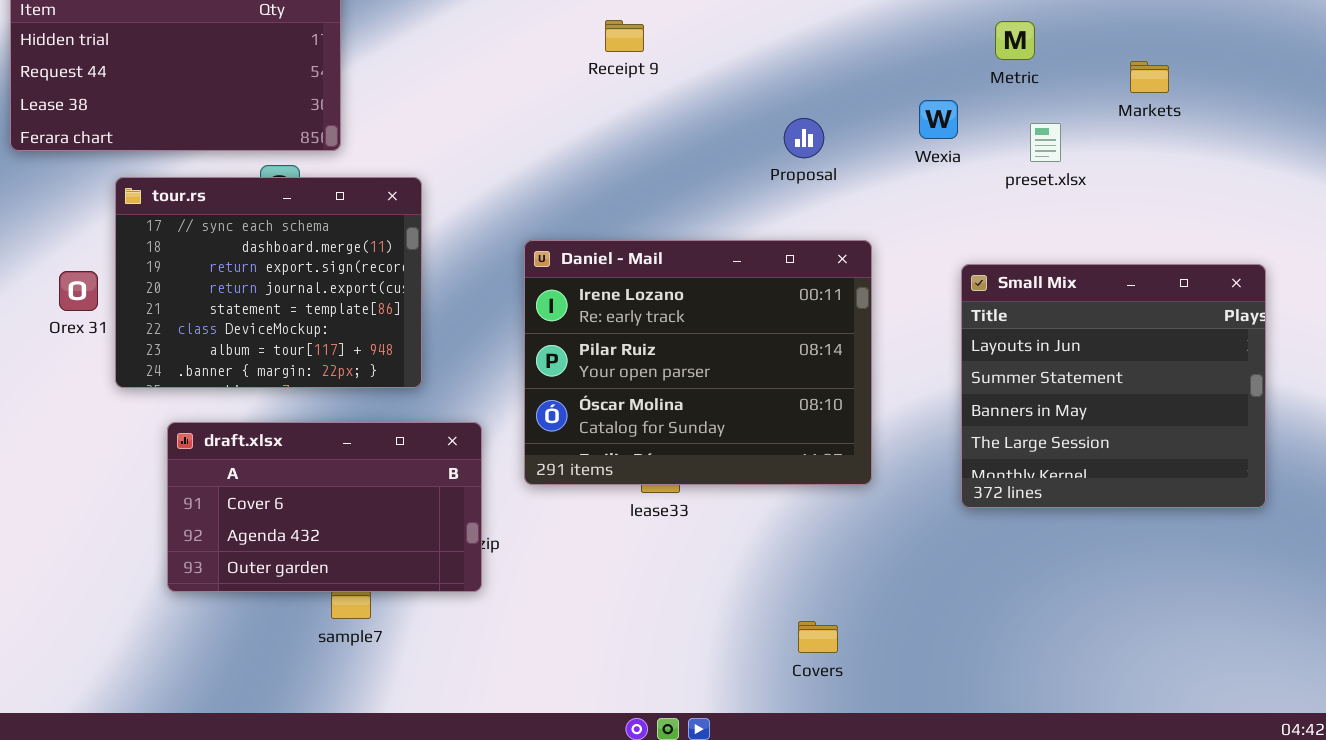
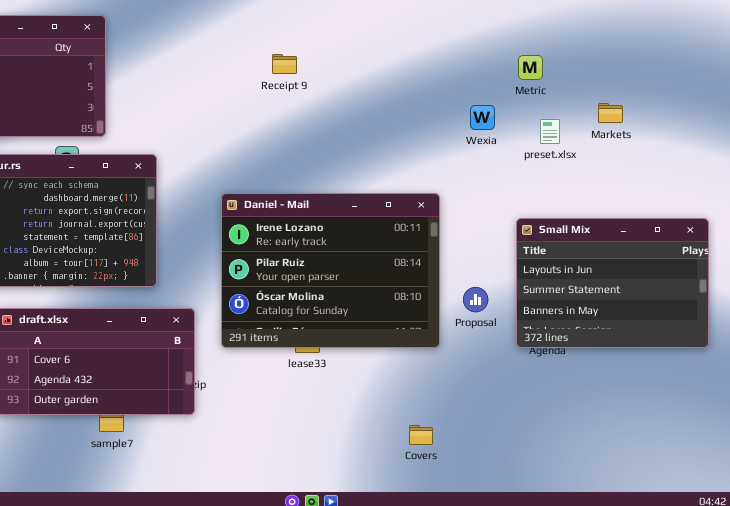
Markets: [1130,61,1169,93] -> [598,103,623,123], moved
Proposal: [784,118,824,158] -> [463,287,488,312], moved
Small Mix: [961,264,1266,508] -> [516,218,709,348], moved, resized
Covers: [798,621,838,653] -> [409,425,433,445], moved

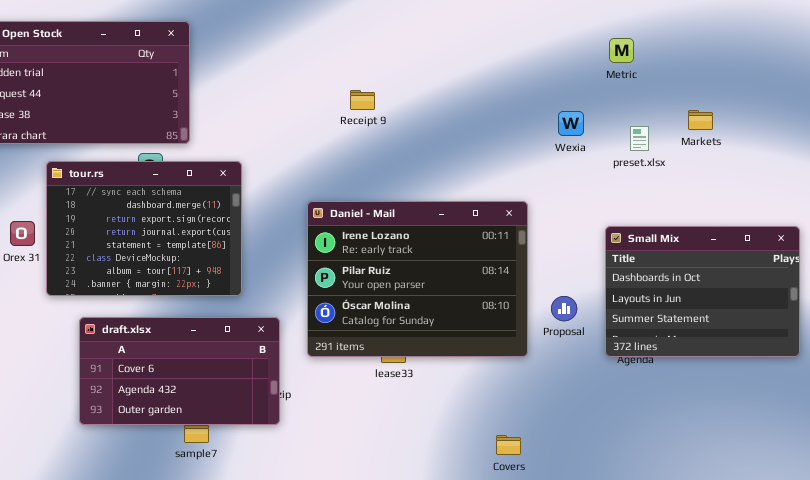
Receipt 9: [272,54,297,74] -> [350,90,375,110], moved
Metric: [518,55,543,80] -> [609,38,634,63], moved
Small Mix: [516,218,709,348] -> [605,226,800,357], scrolled up 1 row

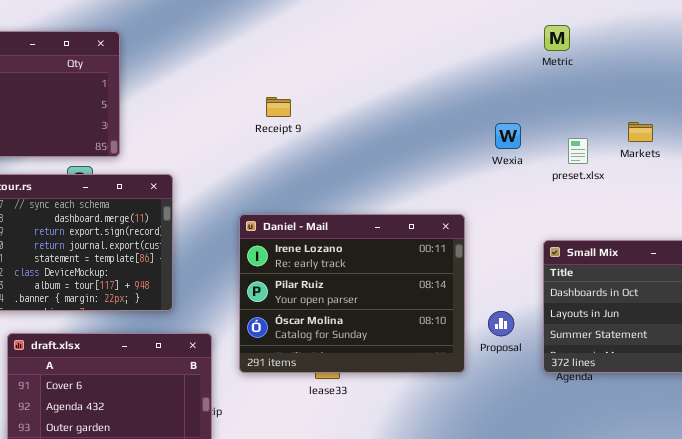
Metric: [609,38,634,63] -> [544,25,570,51], moved
Receipt 9: [350,90,375,110] -> [266,97,291,117], moved

